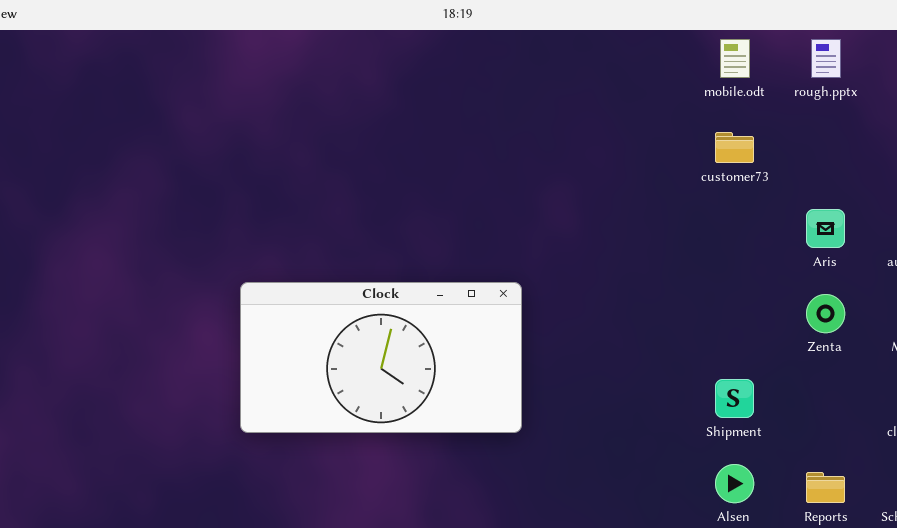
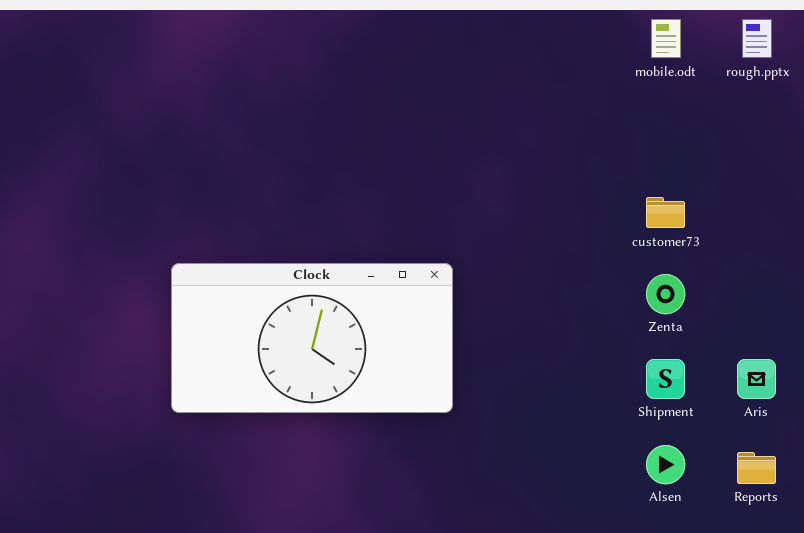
customer73: [715,132,754,163] -> [646,197,685,228], moved
Aris: [806,209,845,248] -> [737,359,776,399], moved
Zenta: [806,294,845,333] -> [646,274,685,314], moved

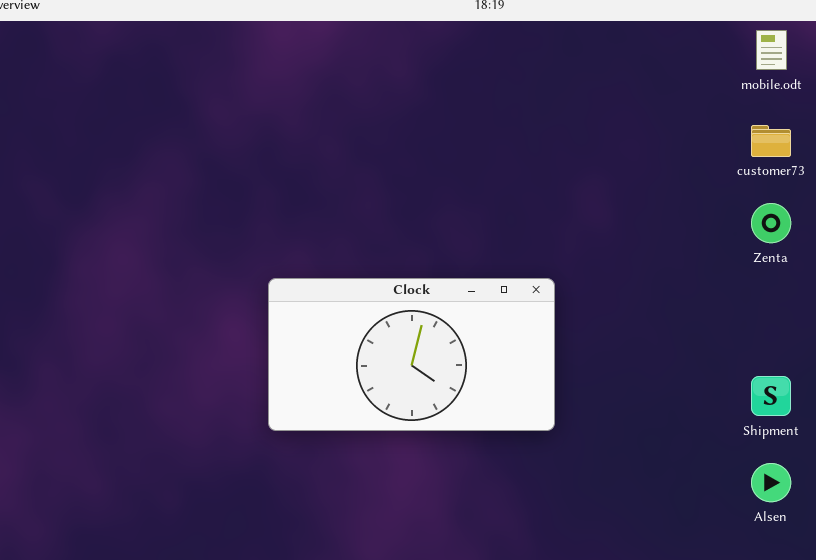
customer73: [646,197,685,228] -> [751,125,791,157], moved
Zenta: [646,274,685,314] -> [751,203,791,243], moved

